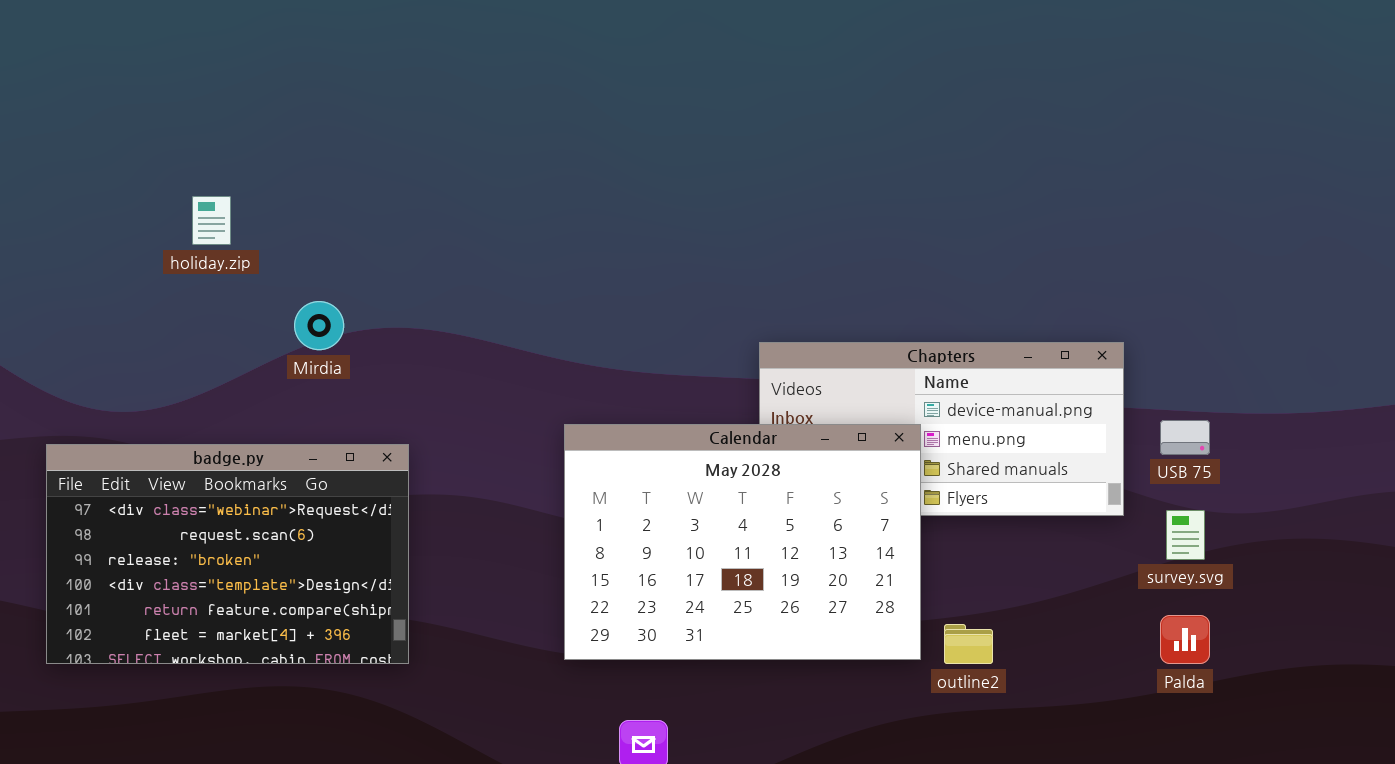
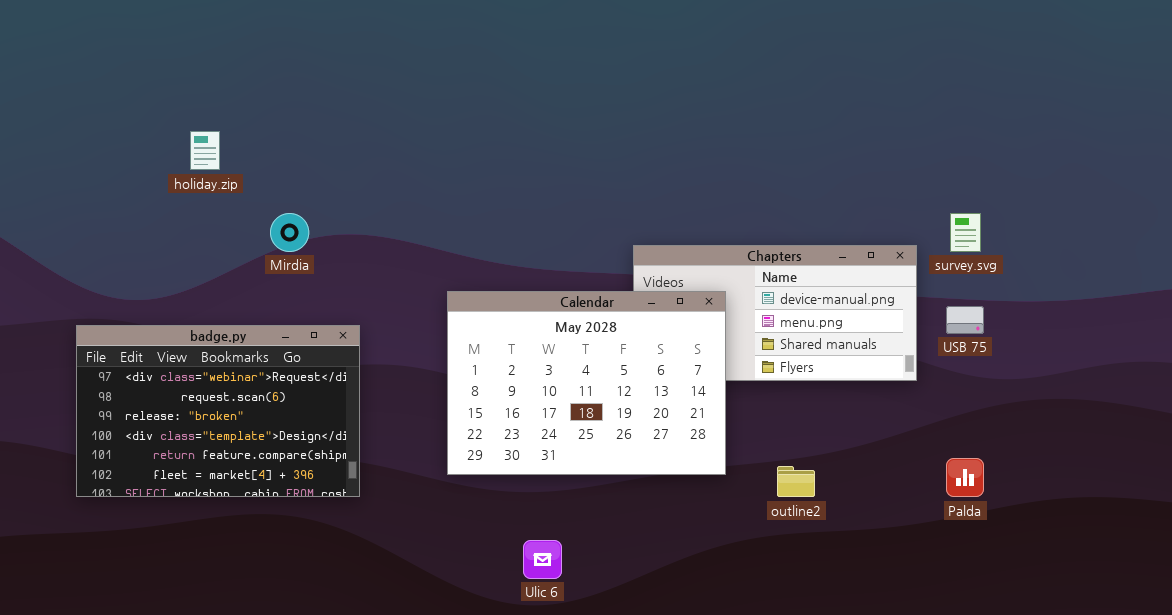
Calendar: [564,424,921,660] -> [447,291,726,475], moved
survey.svg: [1166,510,1205,560] -> [950,213,981,252], moved

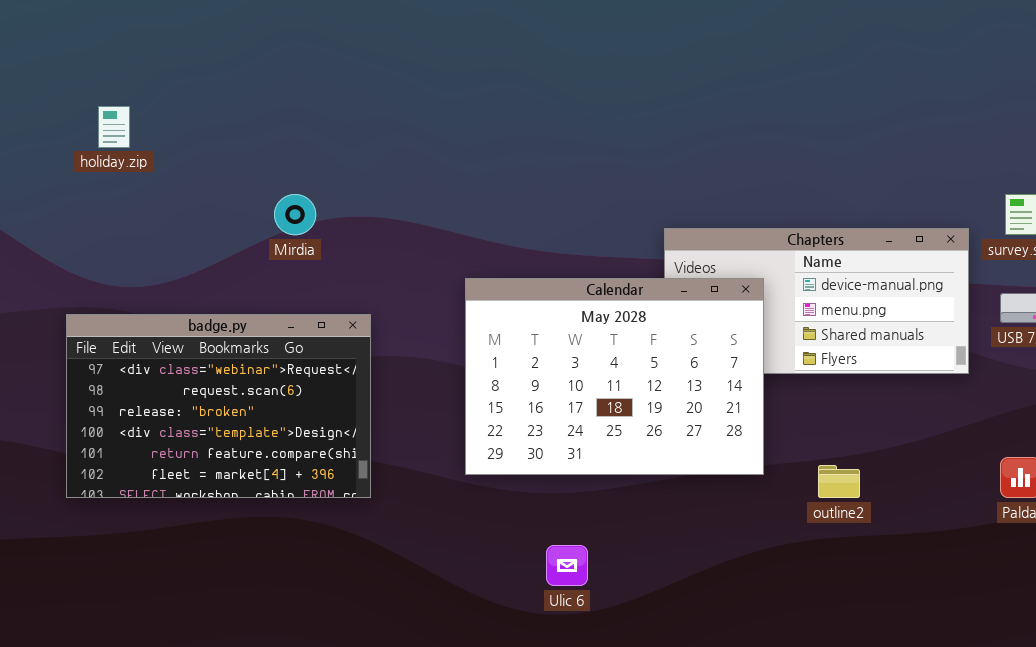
holiday.zip: [190,131,220,170] -> [98,106,130,148], moved

